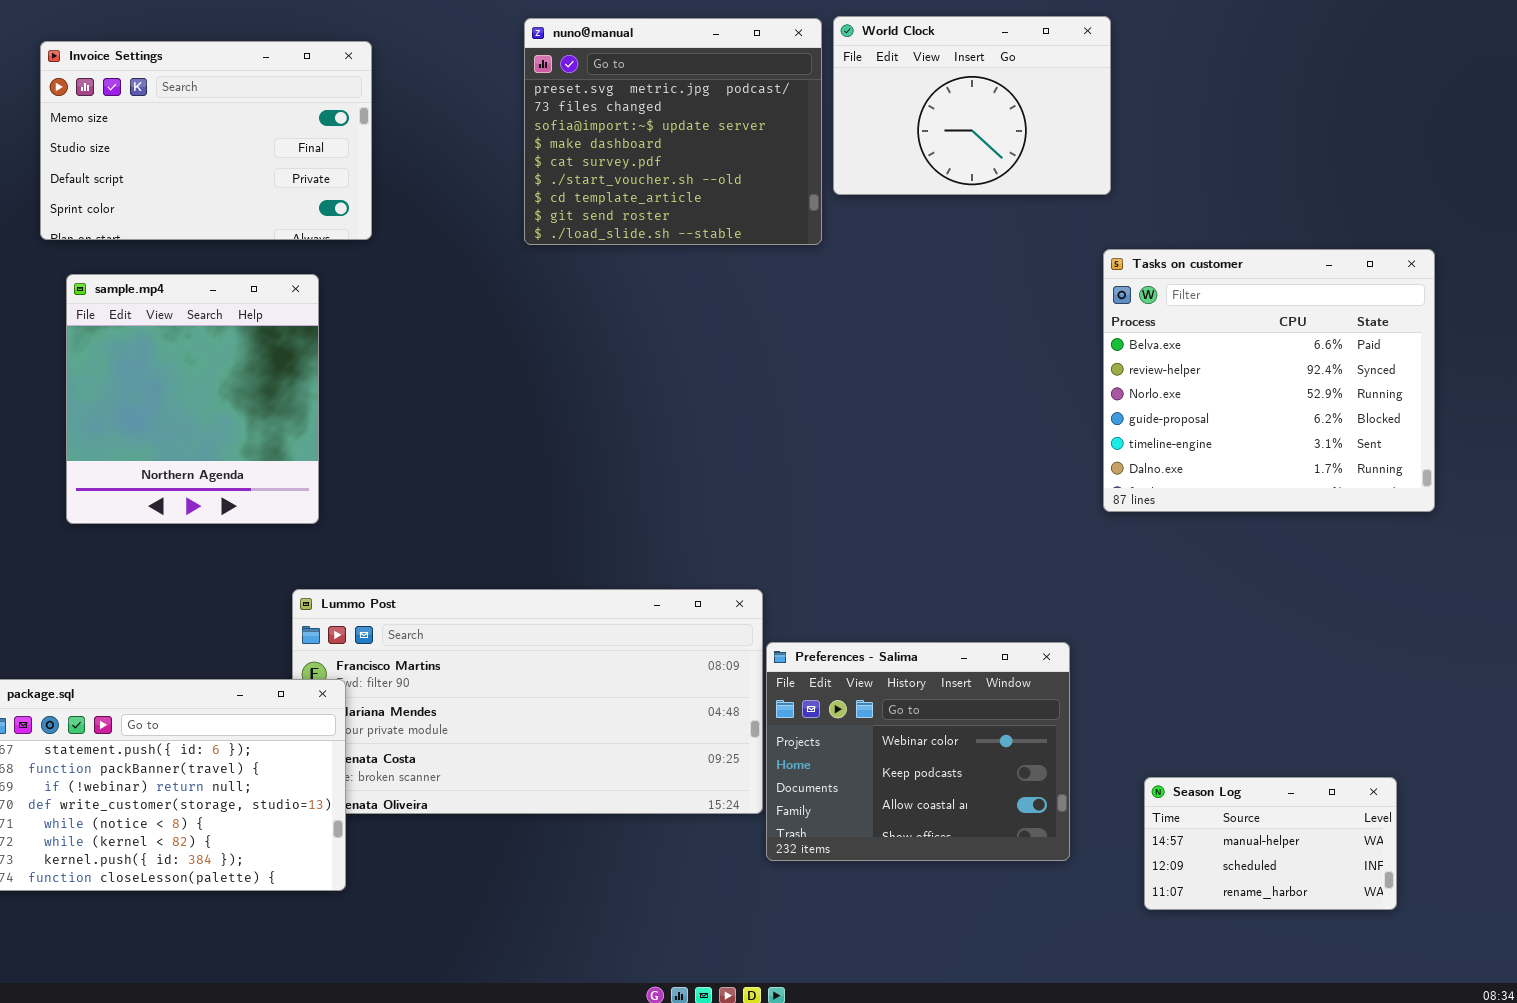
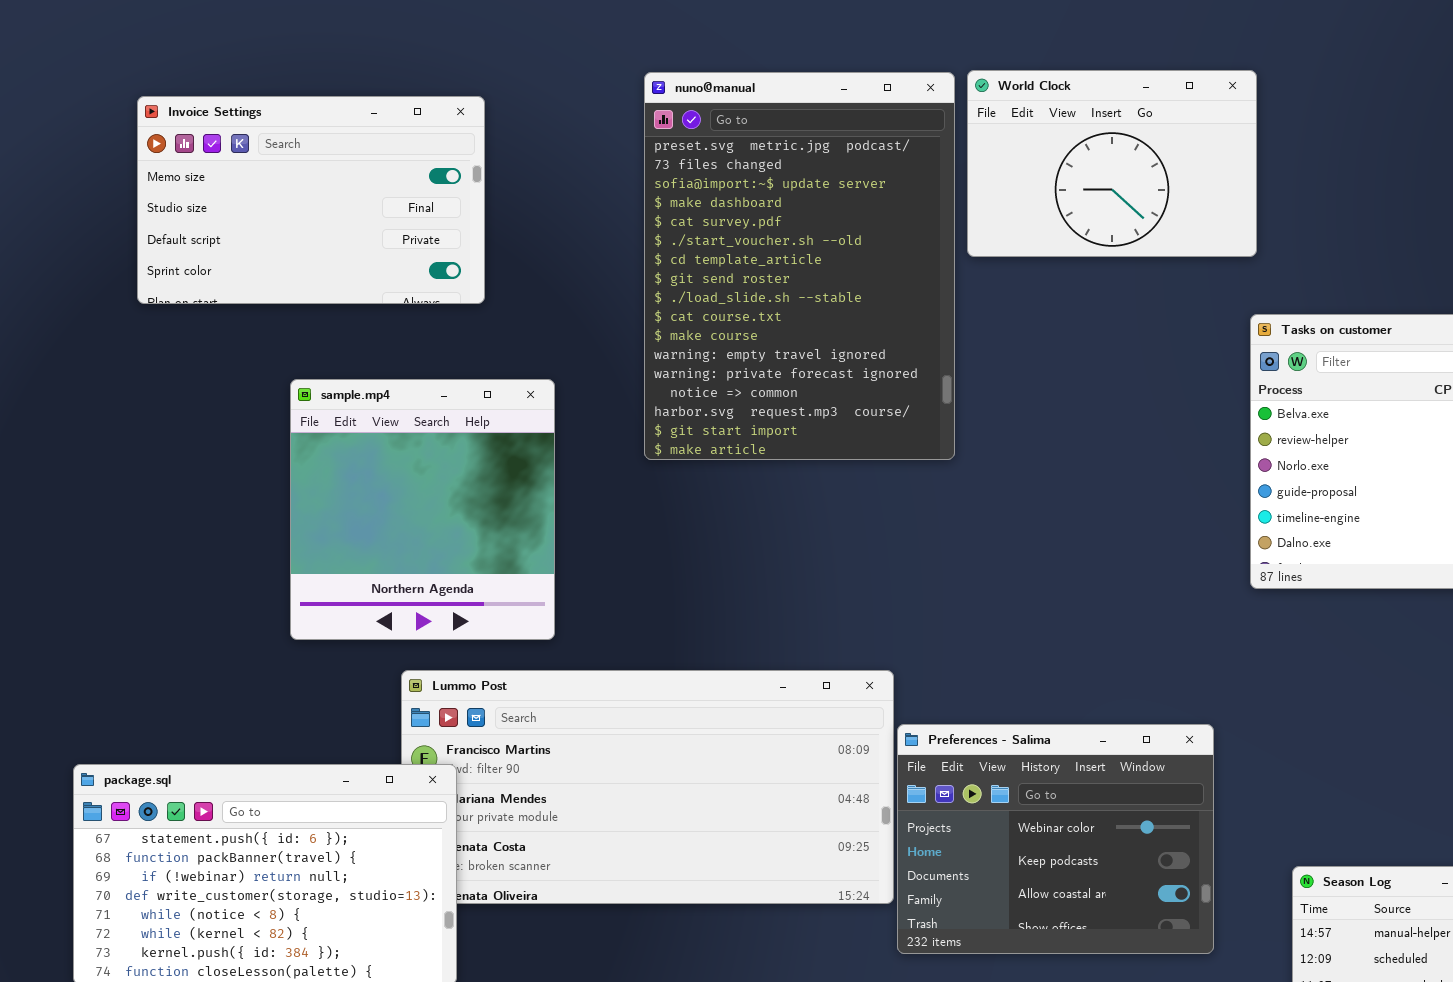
nuno@manual: [524,18,822,245] -> [644,72,955,460], resized
sample.mp4: [66,274,319,524] -> [290,379,555,640], moved

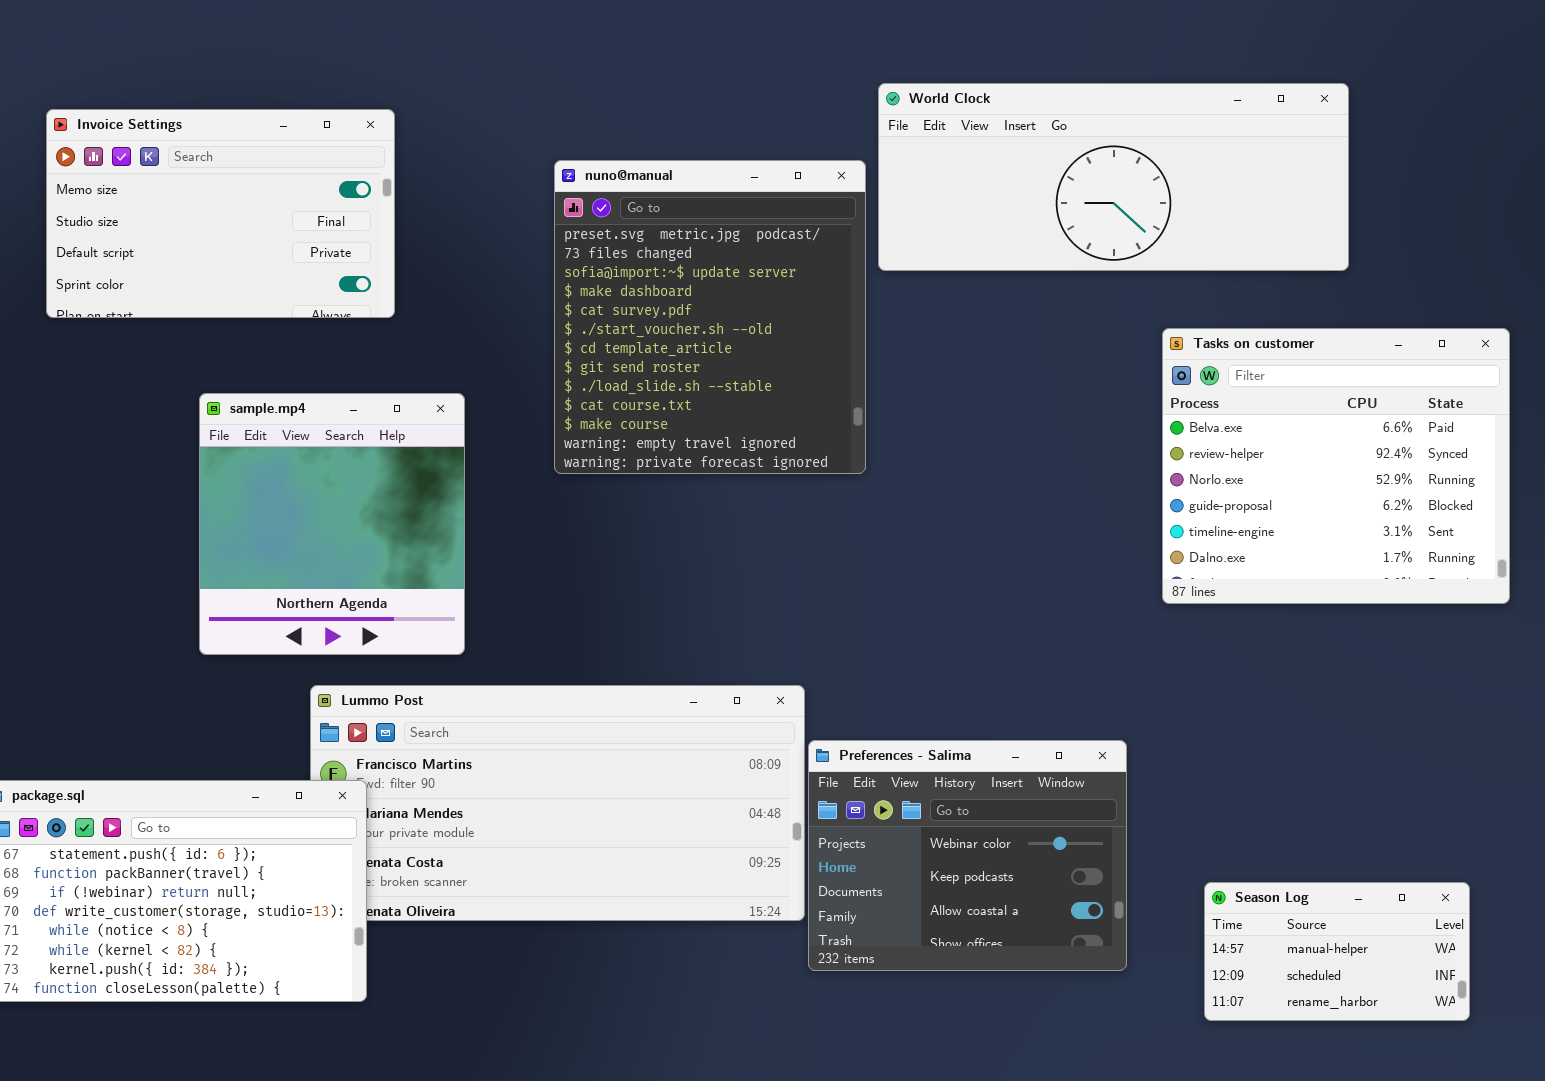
World Clock: [967,70,1257,257] -> [878,83,1349,271], resized
nuno@manual: [644,72,955,460] -> [554,160,866,474], resized

